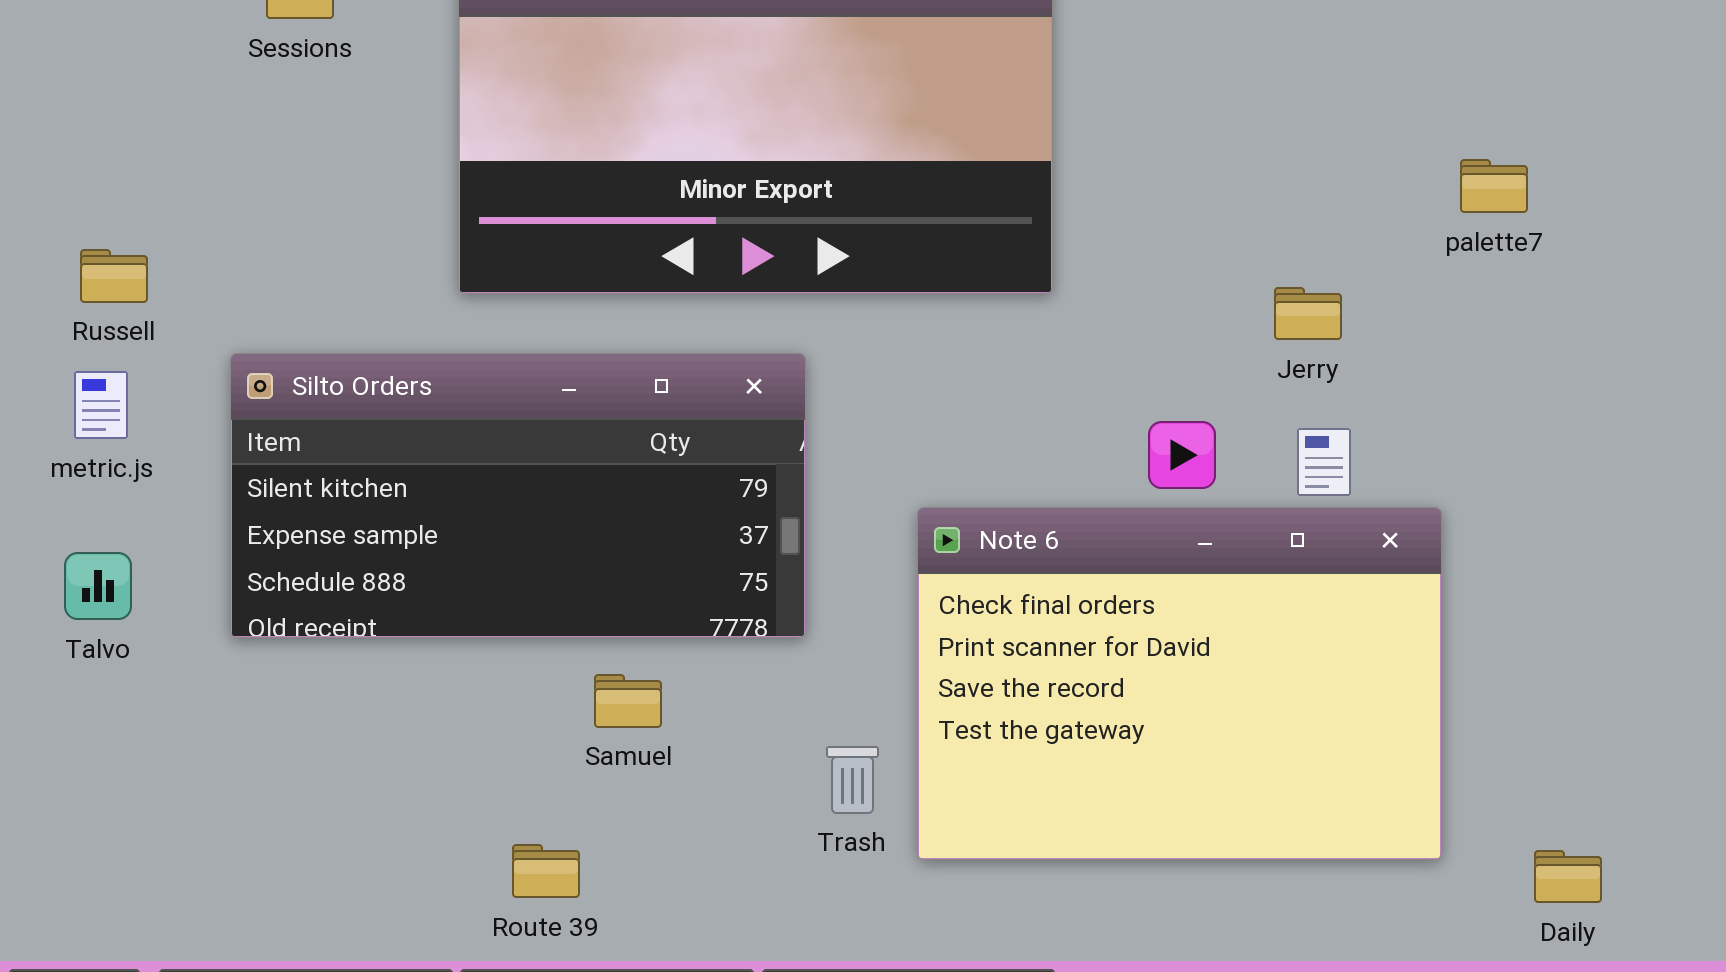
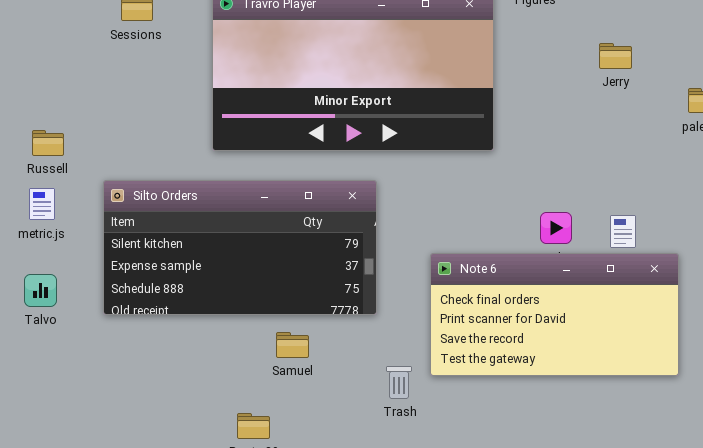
Jerry: [1274,287,1342,340] -> [599,43,632,69], moved
Note 6: [917,507,1442,860] -> [430,253,679,376], resized

